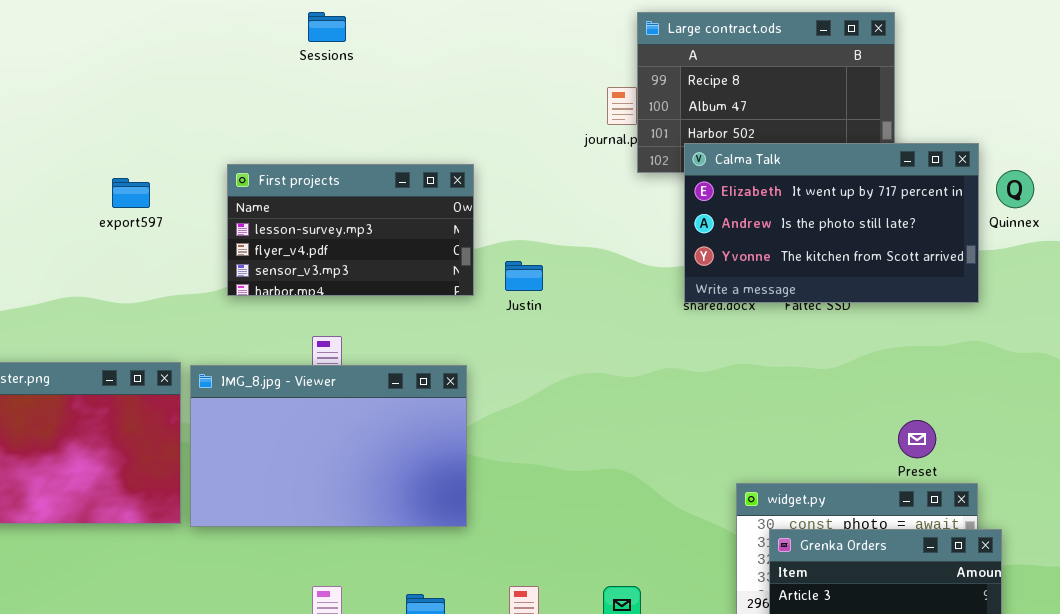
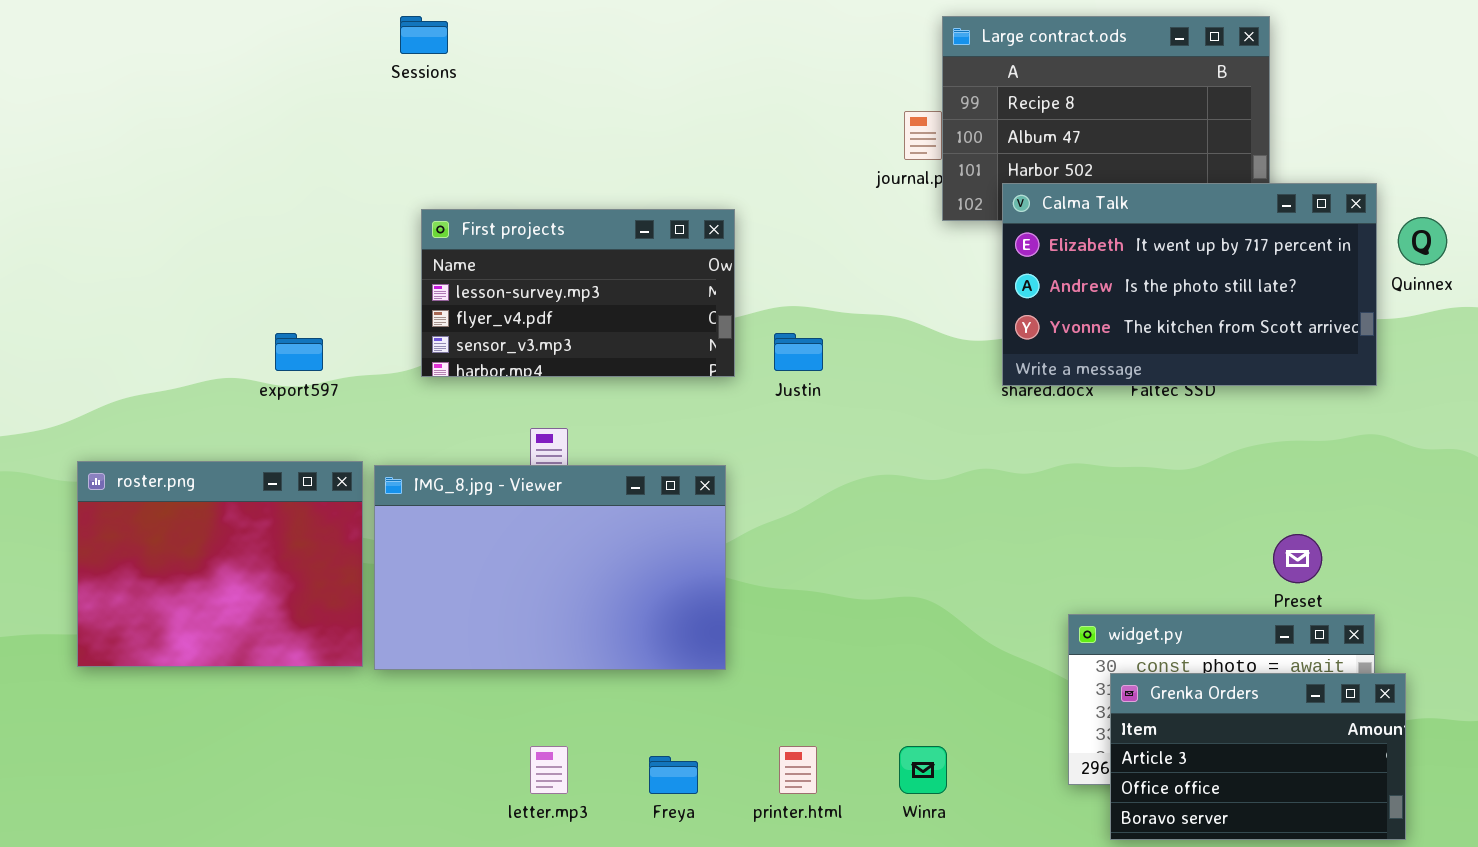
Sessions: [308,12,346,42] -> [400,16,448,54], moved
export597: [112,178,150,208] -> [275,333,323,371], moved

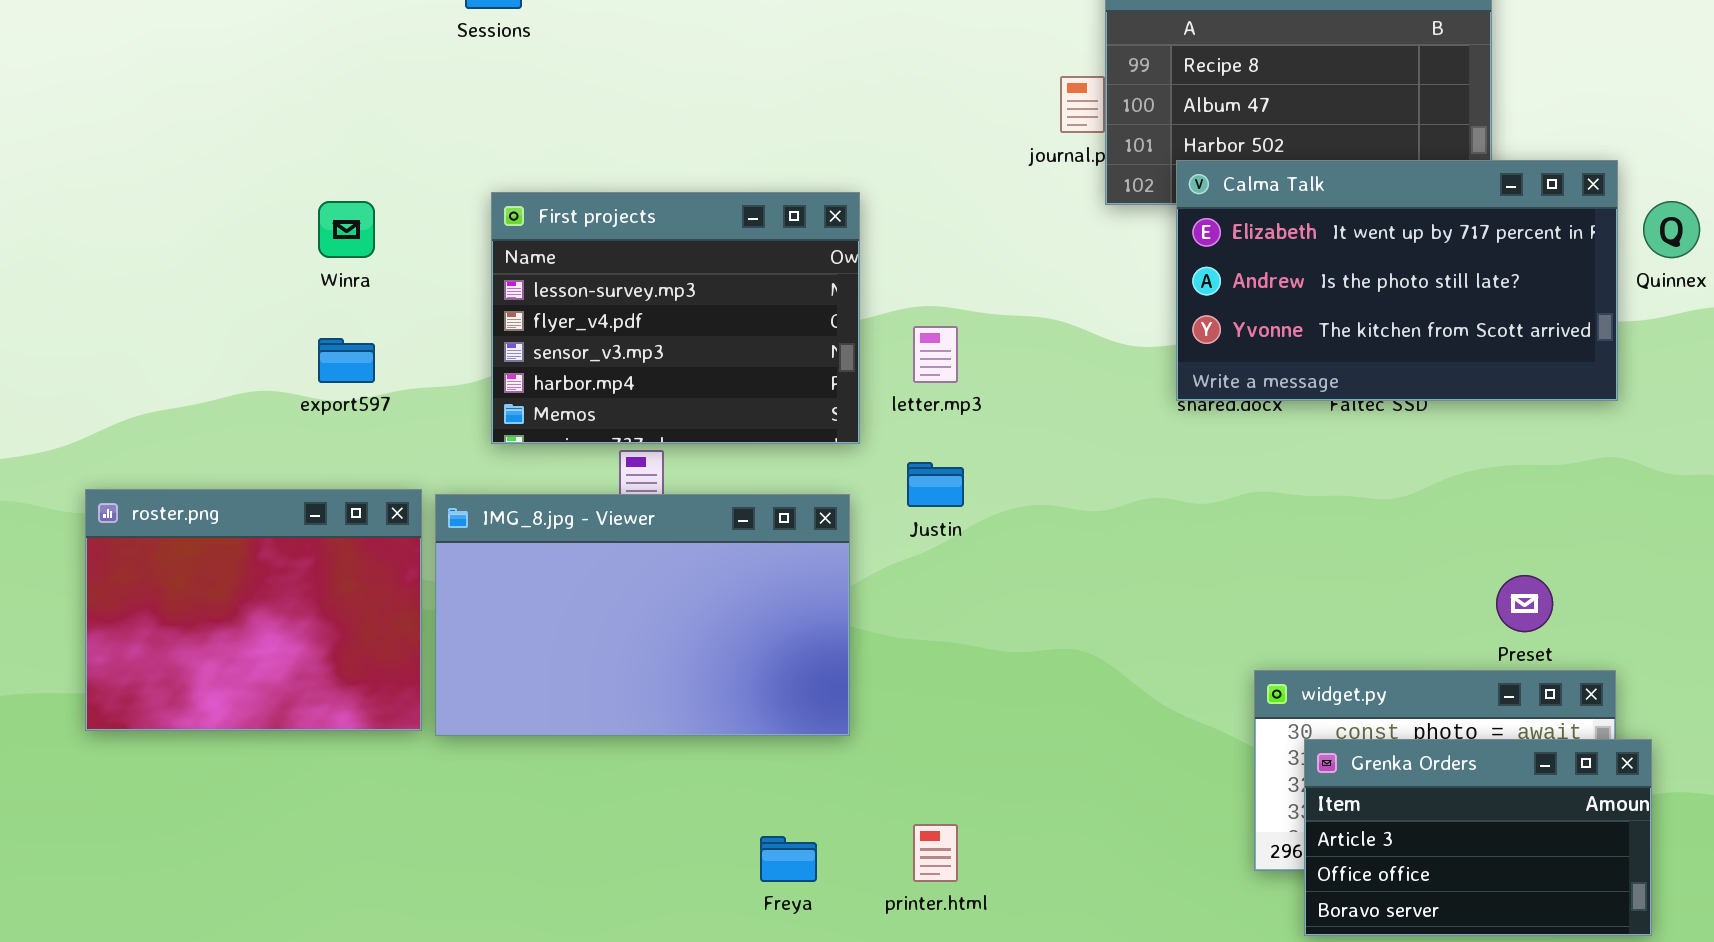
First projects: [421,209,735,377] -> [491,192,860,444], resized
Justin: [774,333,823,371] -> [907,462,964,507], moved
letter.mp3: [530,746,568,794] -> [913,326,958,383], moved
Winra: [899,746,947,794] -> [318,201,375,258], moved

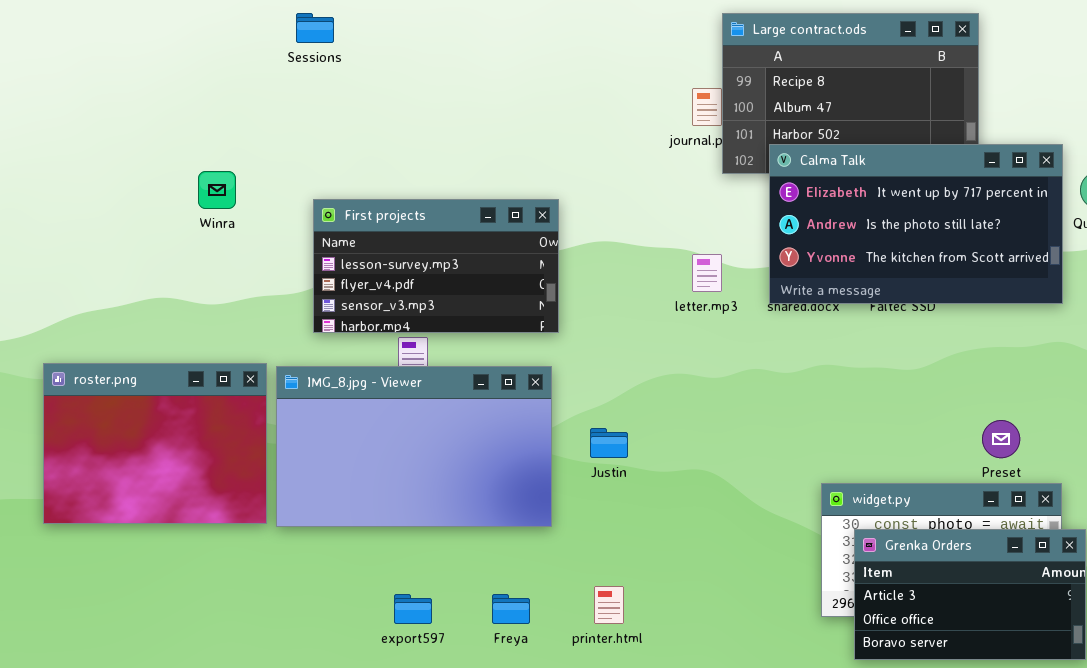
First projects: [491,192,860,444] -> [313,199,559,333], resized
letter.mp3: [913,326,958,383] -> [692,254,722,292], moved
export597: [318,338,375,383] -> [394,594,432,624], moved
Justin: [907,462,964,507] -> [590,428,628,458], moved

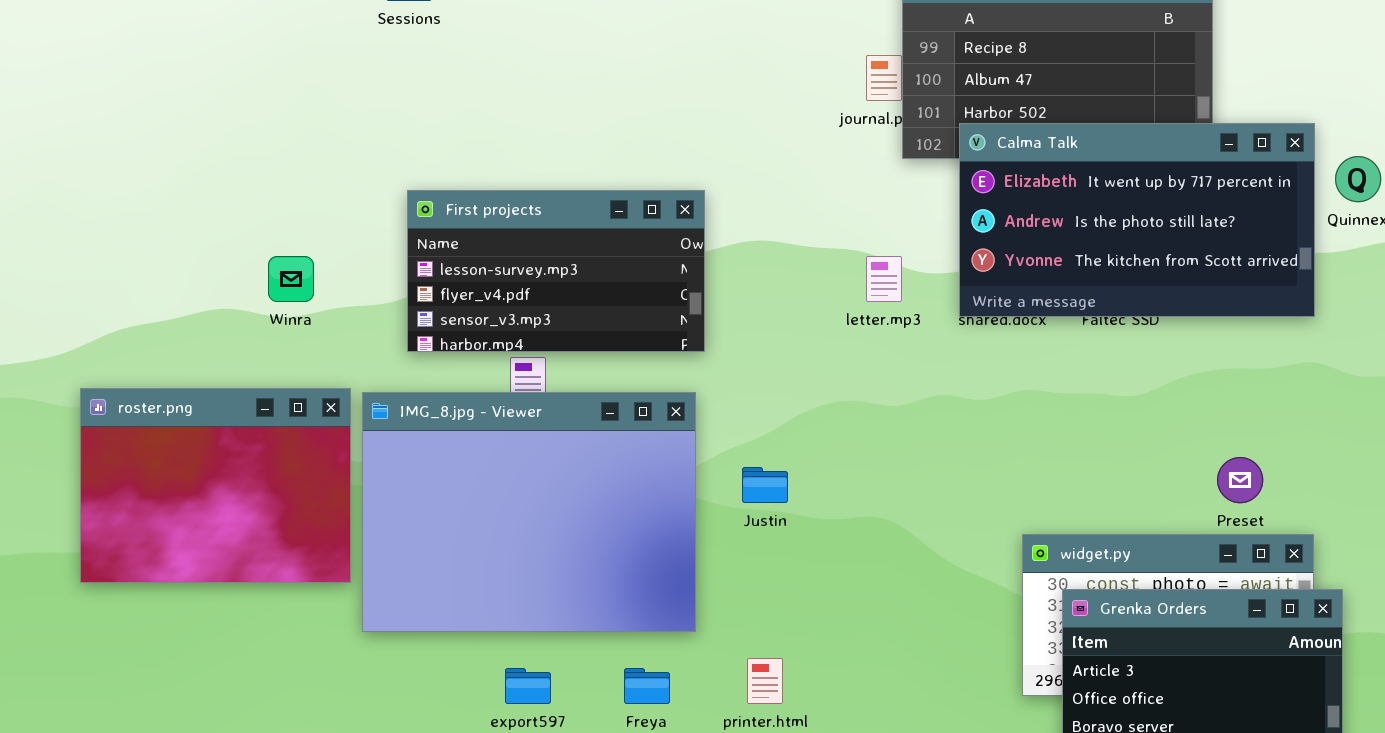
Winra: [198,171,236,209] -> [268,256,314,302], moved
IMG_8.jpg - Viewer: [276,366,552,527] -> [362,392,696,632], resized

